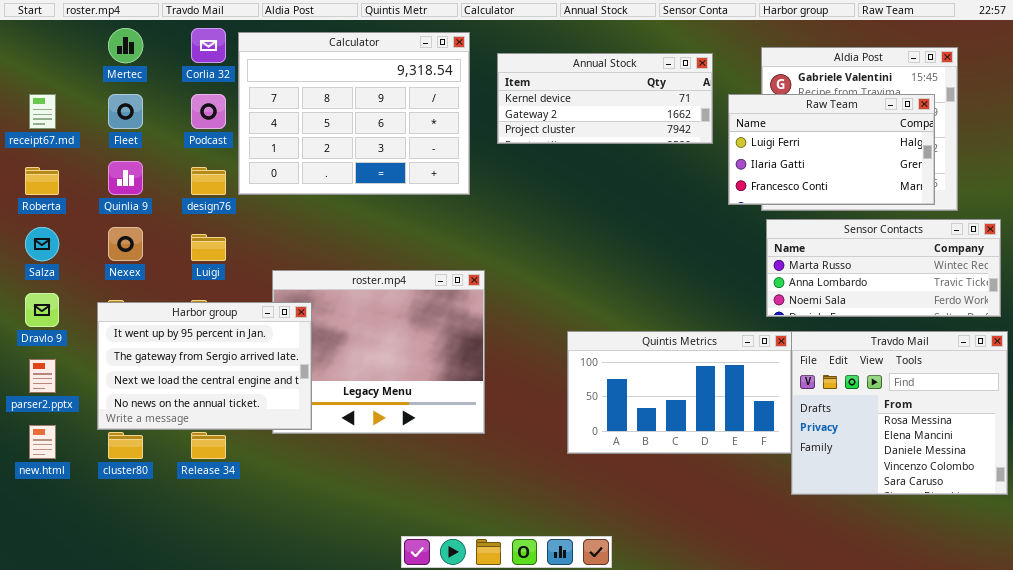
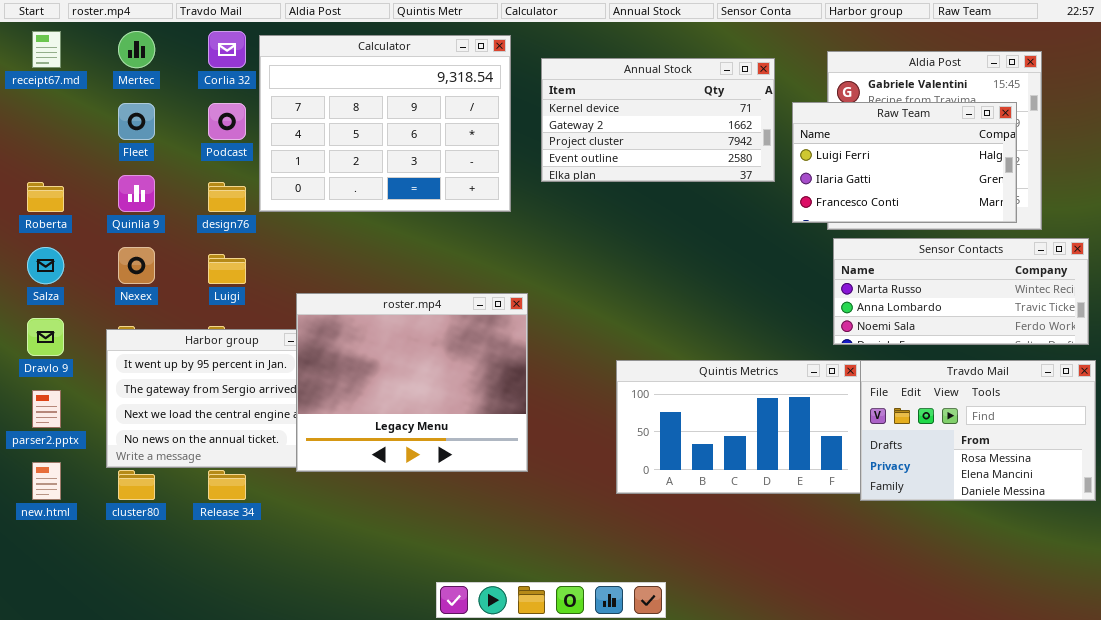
Annual Stock: [497,53,713,144] -> [541,58,775,182], resized
receipt67.md: [29,94,56,129] -> [32,31,61,68], moved
roster.mp4: [272,270,485,434] -> [296,293,528,472], raised
Travdo Mail: [791,331,1008,495] -> [860,360,1096,501], resized

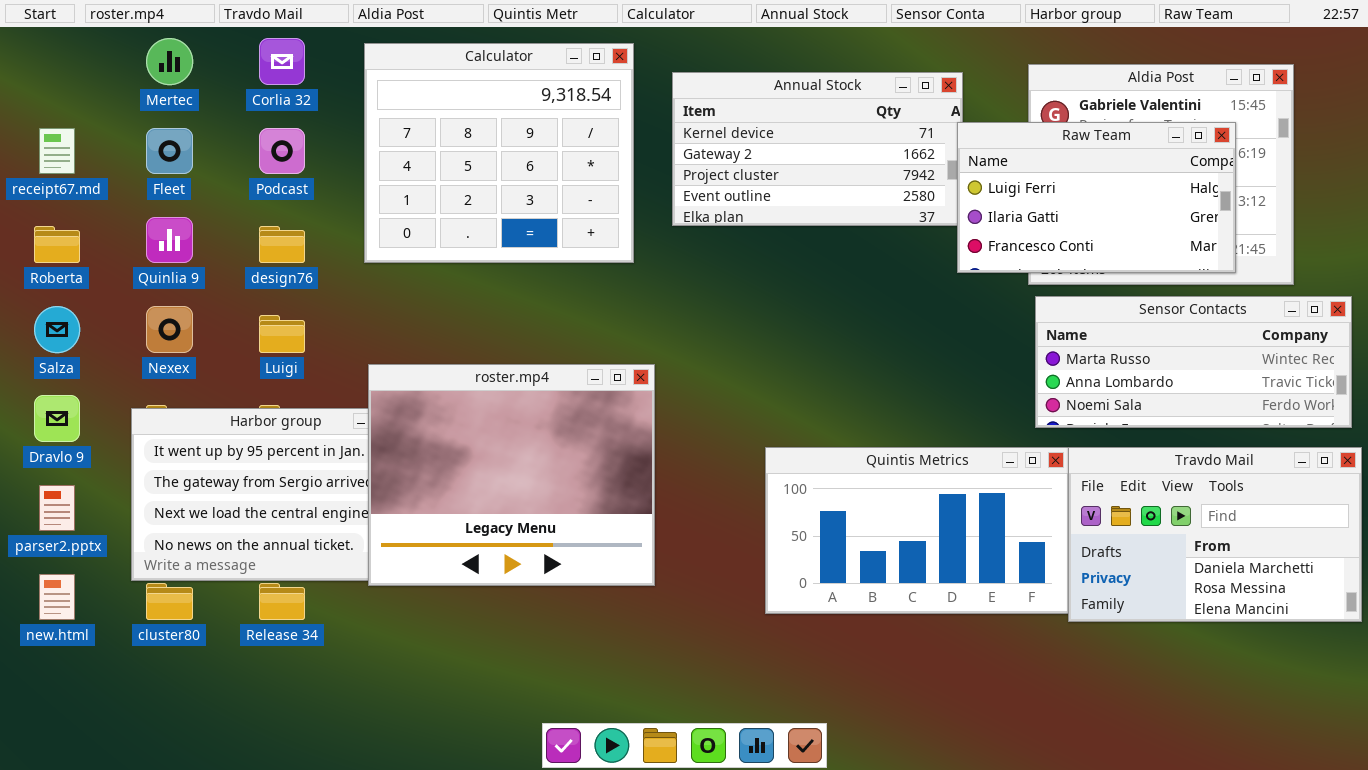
receipt67.md: [32,31,61,68] -> [39,128,75,174], moved
Calculator: [259,35,511,212] -> [364,43,634,263], resized
Raw Team: [792,102,1017,223] -> [957,122,1236,273], moved
Travdo Mail: [860,360,1096,501] -> [1068,447,1362,622], scrolled up 1 row

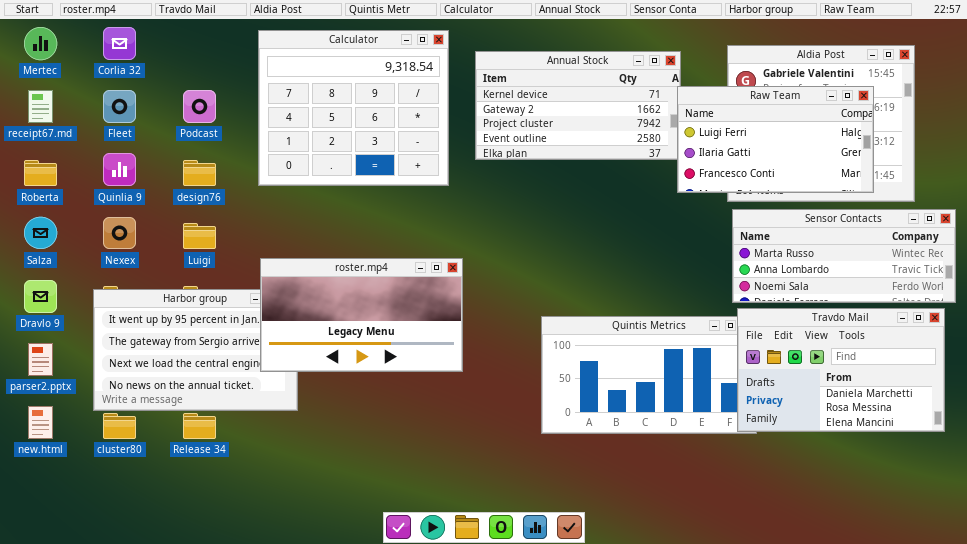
Mertec: [146,38,193,85] -> [24,27,57,60], moved
Corlia 32: [259,38,305,85] -> [103,27,136,60], moved
roster.mp4: [368,364,655,586] -> [260,258,463,372], resized
Travdo Mail: [1068,447,1362,622] -> [737,308,945,432], moved

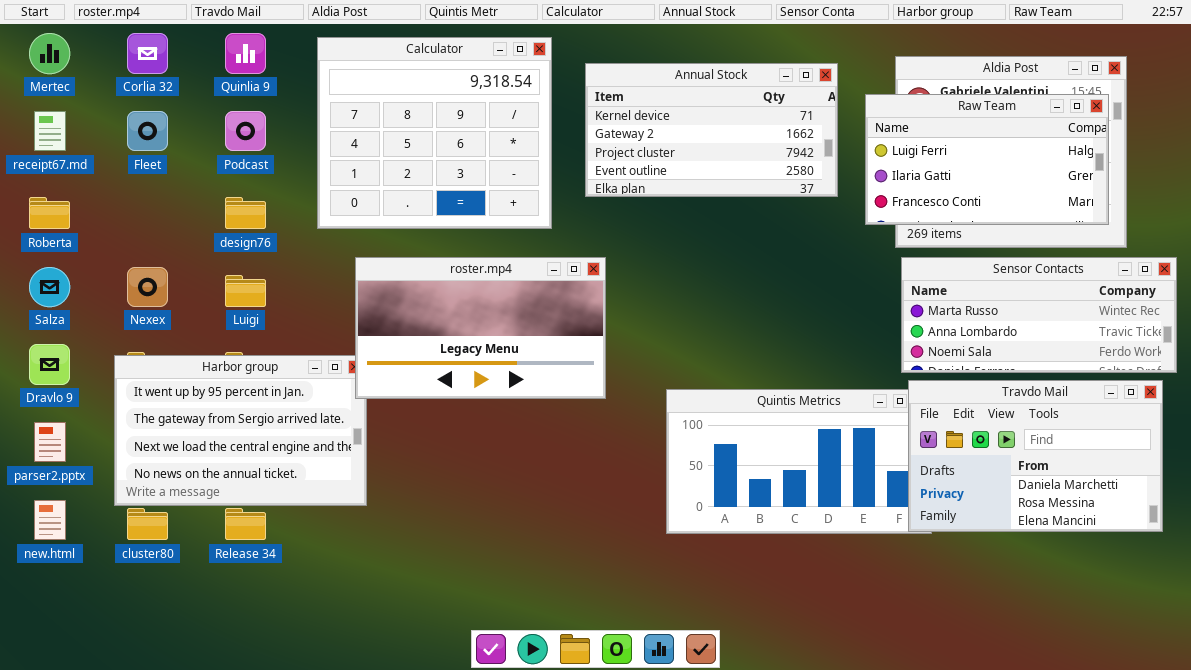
Raw Team: [677,86,874,193] -> [865,94,1109,225], moved
Quinlia 9: [103,153,136,186] -> [225,33,266,74], moved
roster.mp4: [260,258,463,372] -> [355,257,606,399], moved

